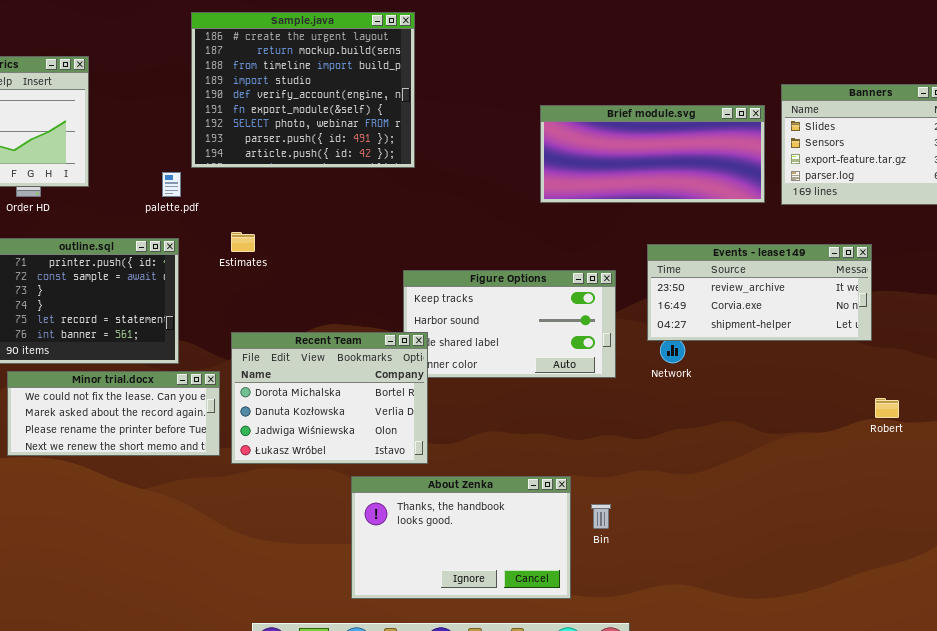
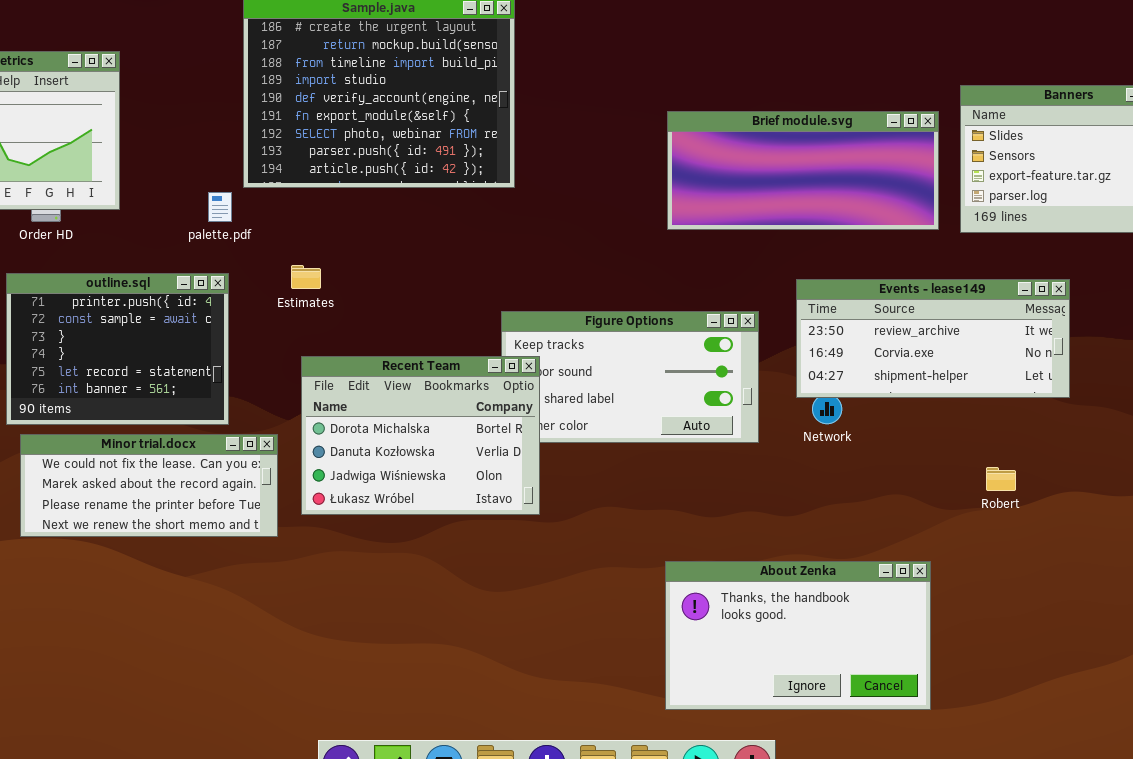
Recent Team: [231,332,428,464] -> [301,356,540,515], moved
Robert: [875,398,899,418] -> [986,467,1016,491], moved
About Zenka: [351,476,571,599] -> [665,561,931,710], moved

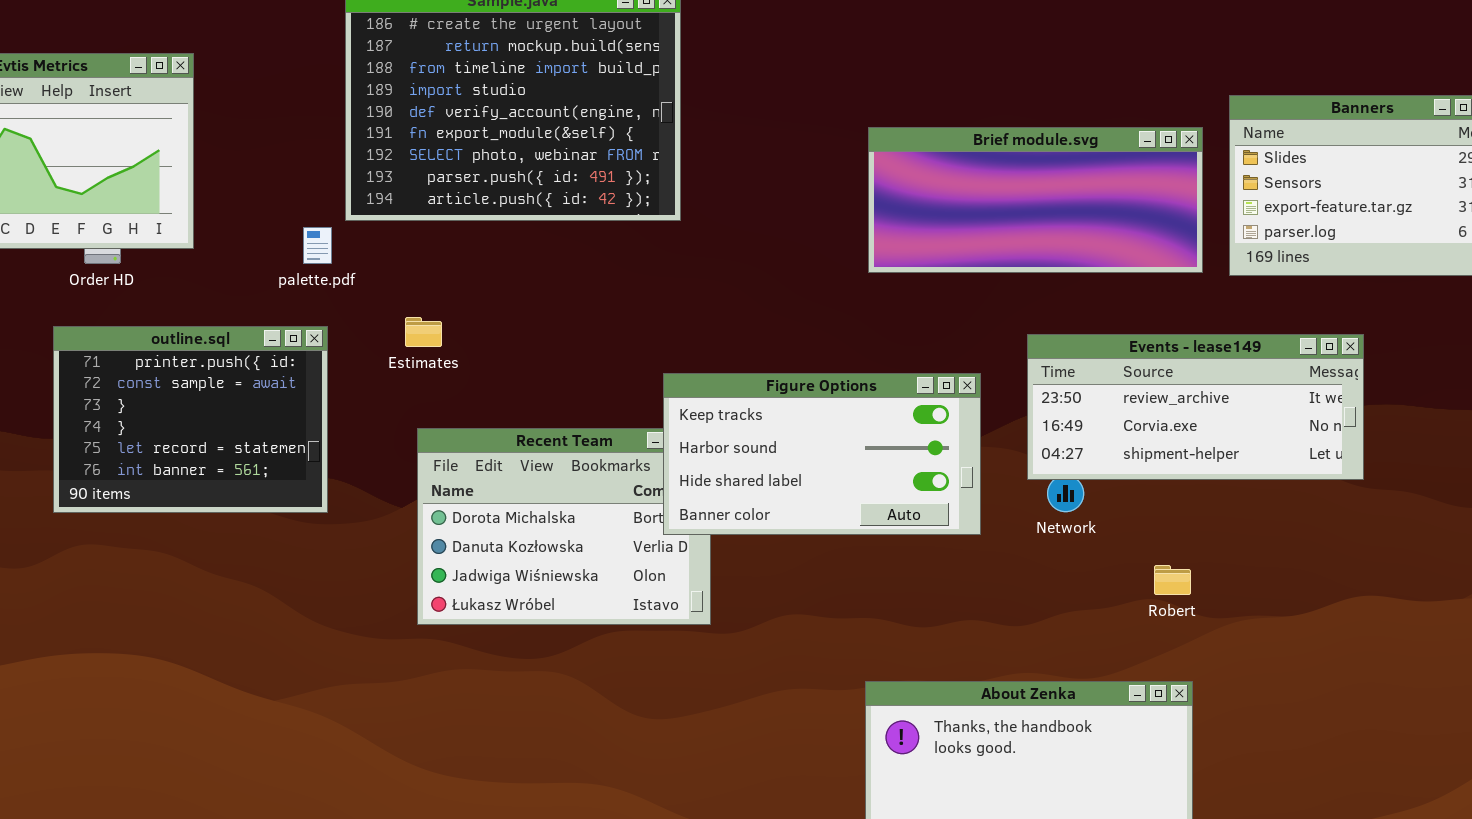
Figure Options: [501,311,759,443] -> [663,373,981,535], raised
Minor trial.docx: [20,434,278,537] -> none, closed
Robert: [986,467,1016,491] -> [1154,565,1191,595], moved

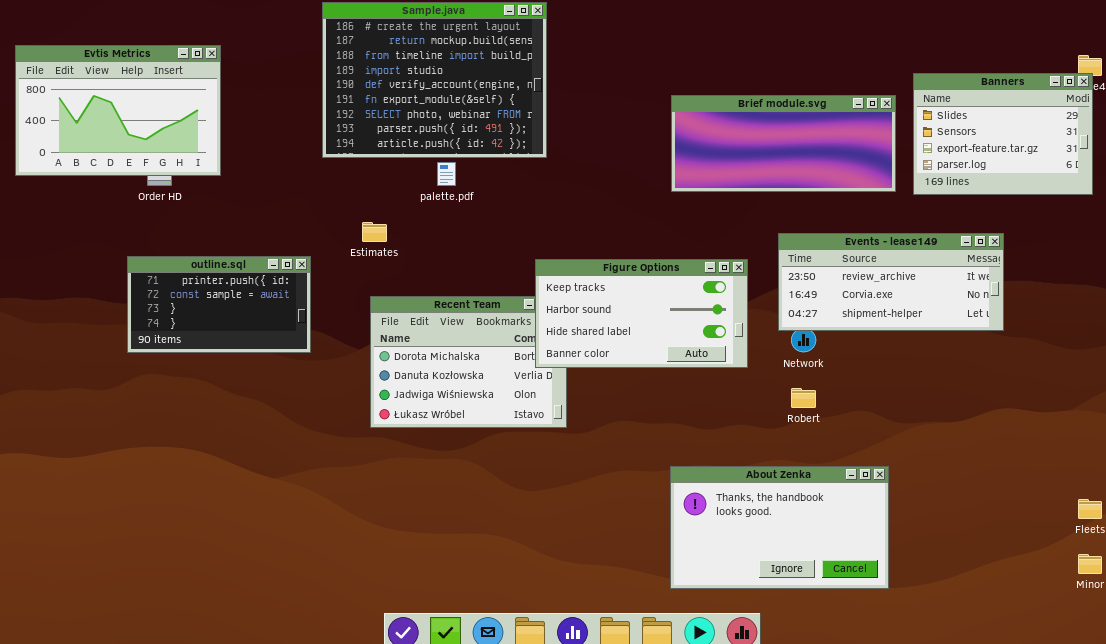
palette.pdf: [303,227,332,264] -> [437,162,456,186], moved
outline.sql: [53,326,328,513] -> [127,256,311,353], resized
Robert: [1154,565,1191,595] -> [791,388,816,408], moved

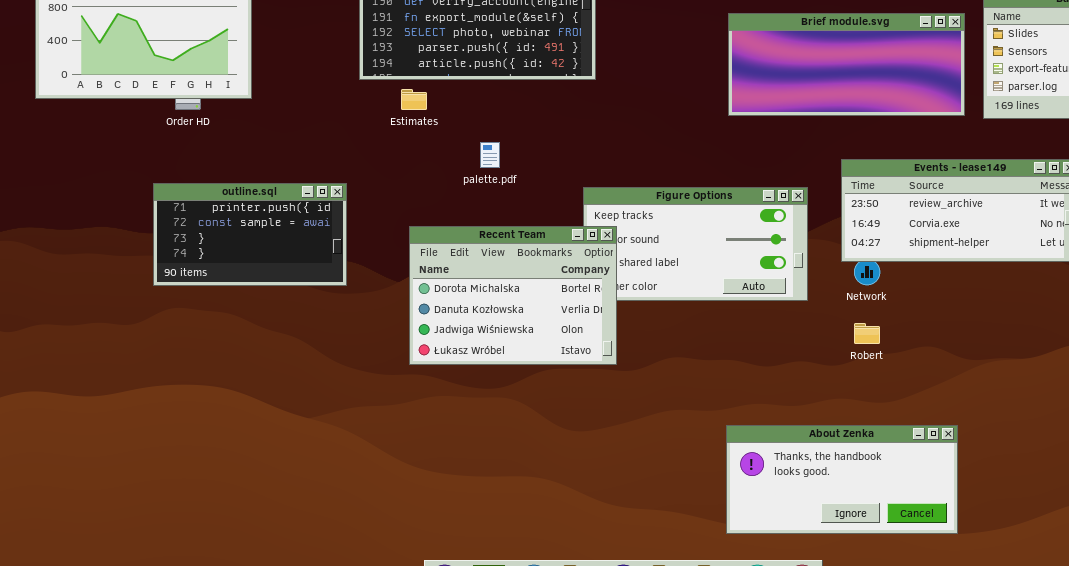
palette.pdf: [437,162,456,186] -> [480,142,500,168], moved
Estimates: [362,222,387,242] -> [401,89,427,110], moved
Recent Team: [370,296,567,428] -> [409,226,617,365], raised
About Zenka: [670,466,889,589] -> [726,425,958,534], resized

